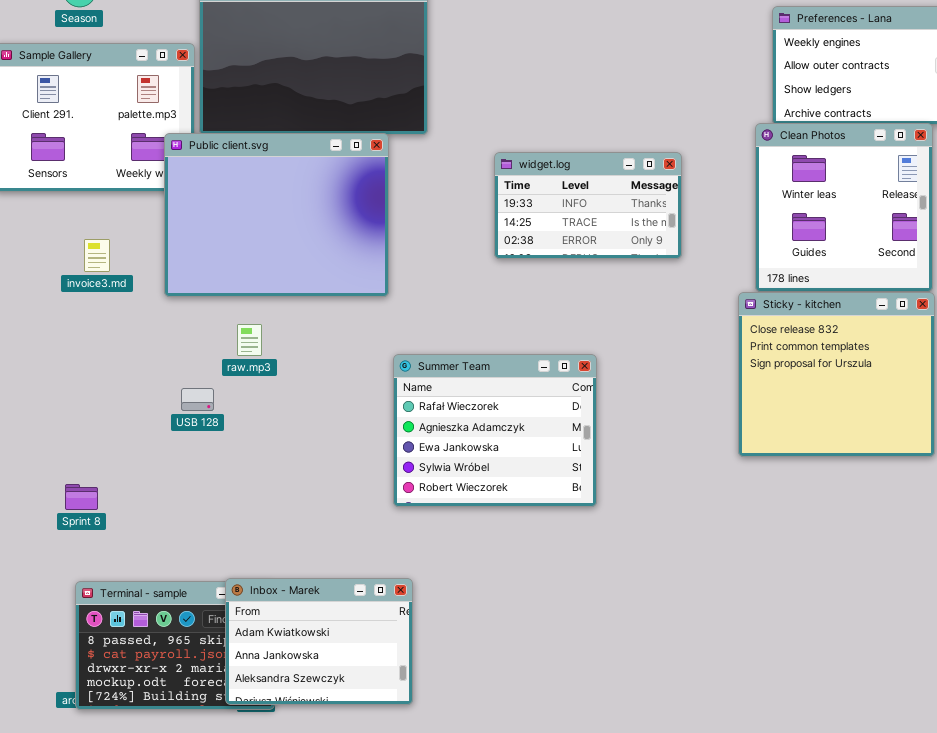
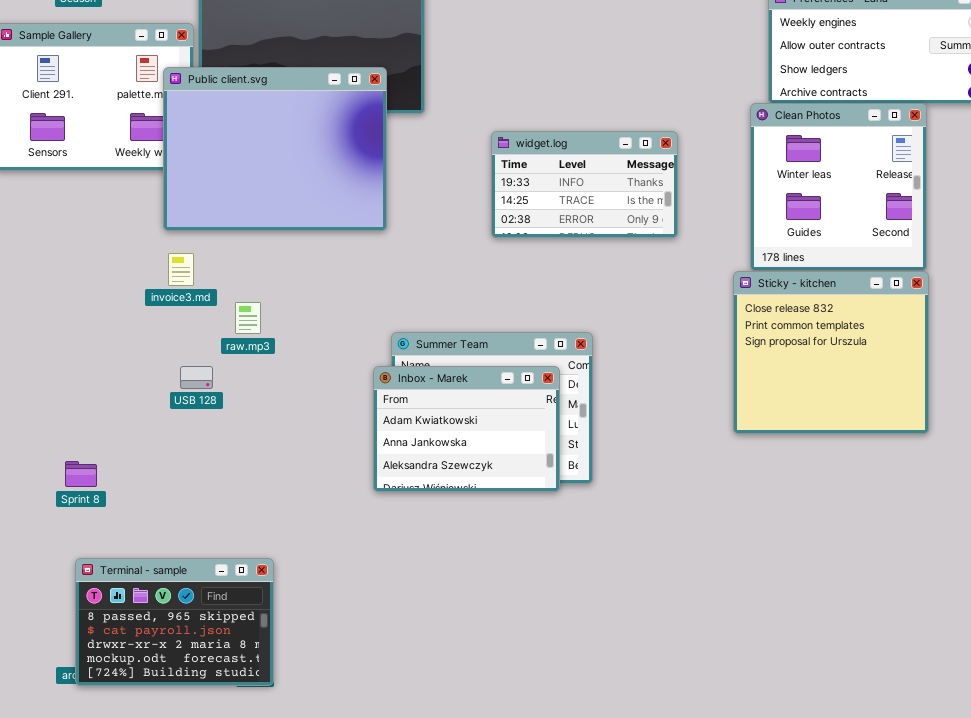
Public client.svg: [164,133,389,297] -> [163,67,387,231], moved
invoice3.md: [84,239,110,272] -> [168,253,194,286], moved
Inbox - Marek: [225,578,413,705] -> [373,366,560,492], moved

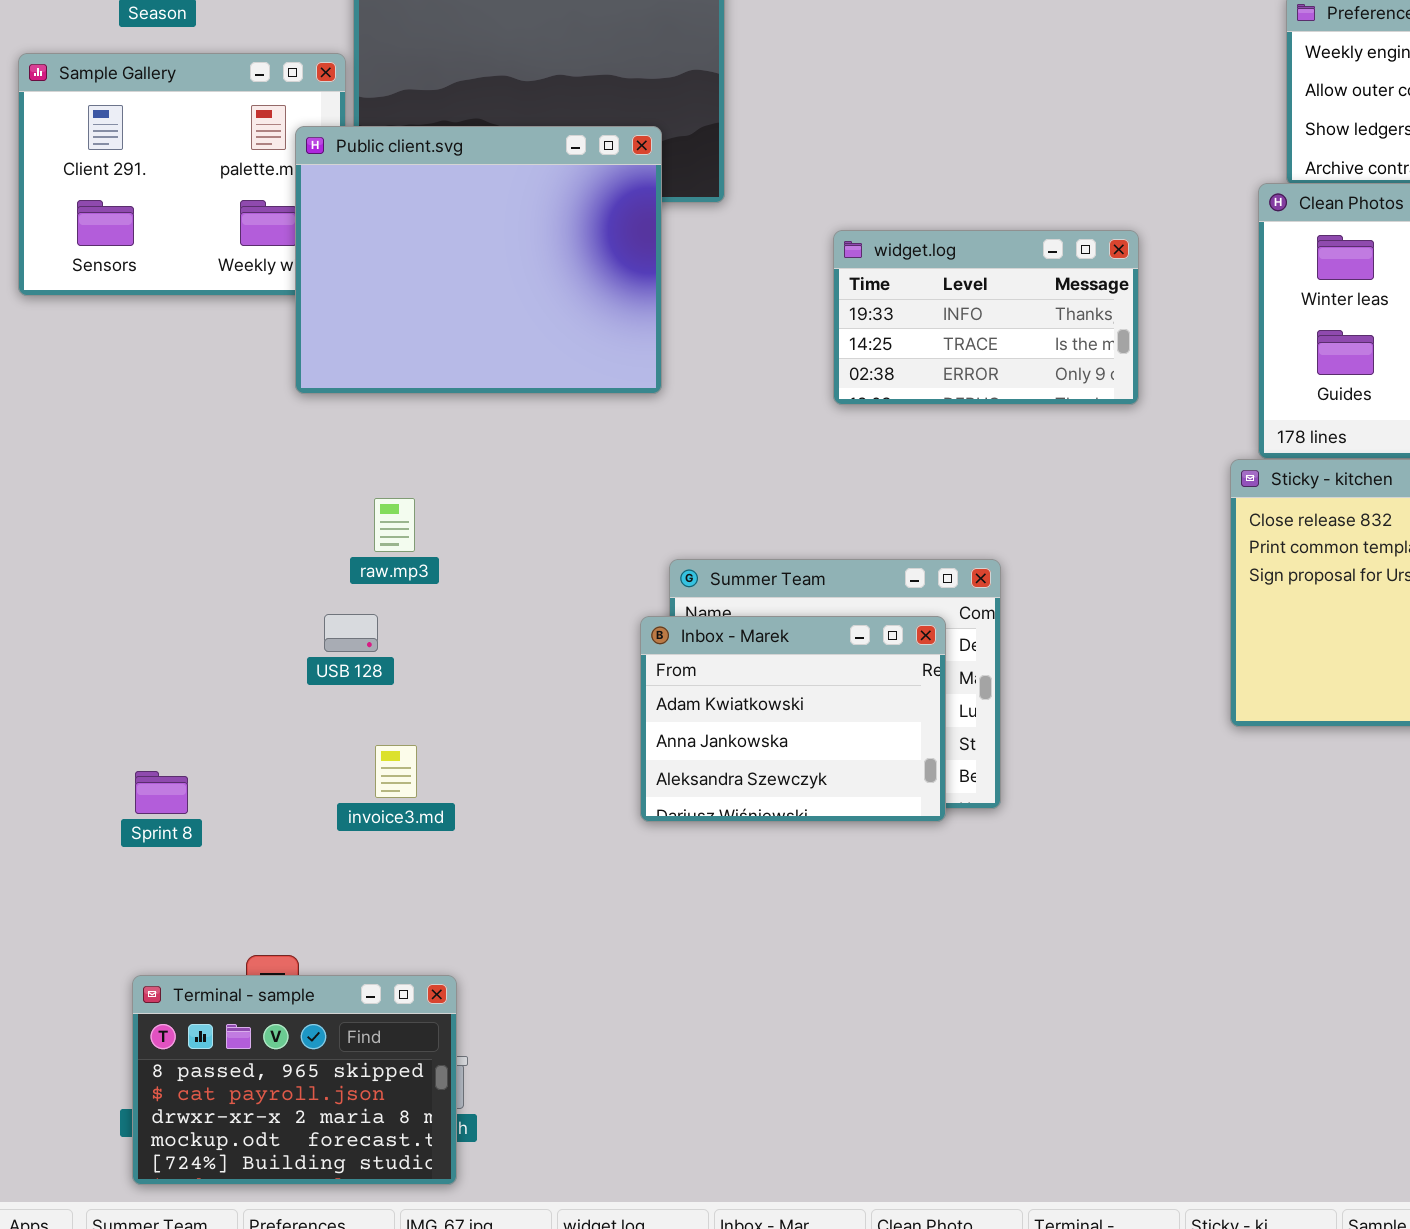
invoice3.md: [168,253,194,286] -> [375,745,417,798], moved
raw.mp3: [235,302,261,334] -> [374,498,415,552], moved
Terminal - sample: [75,558,274,686] -> [132,975,457,1185], moved

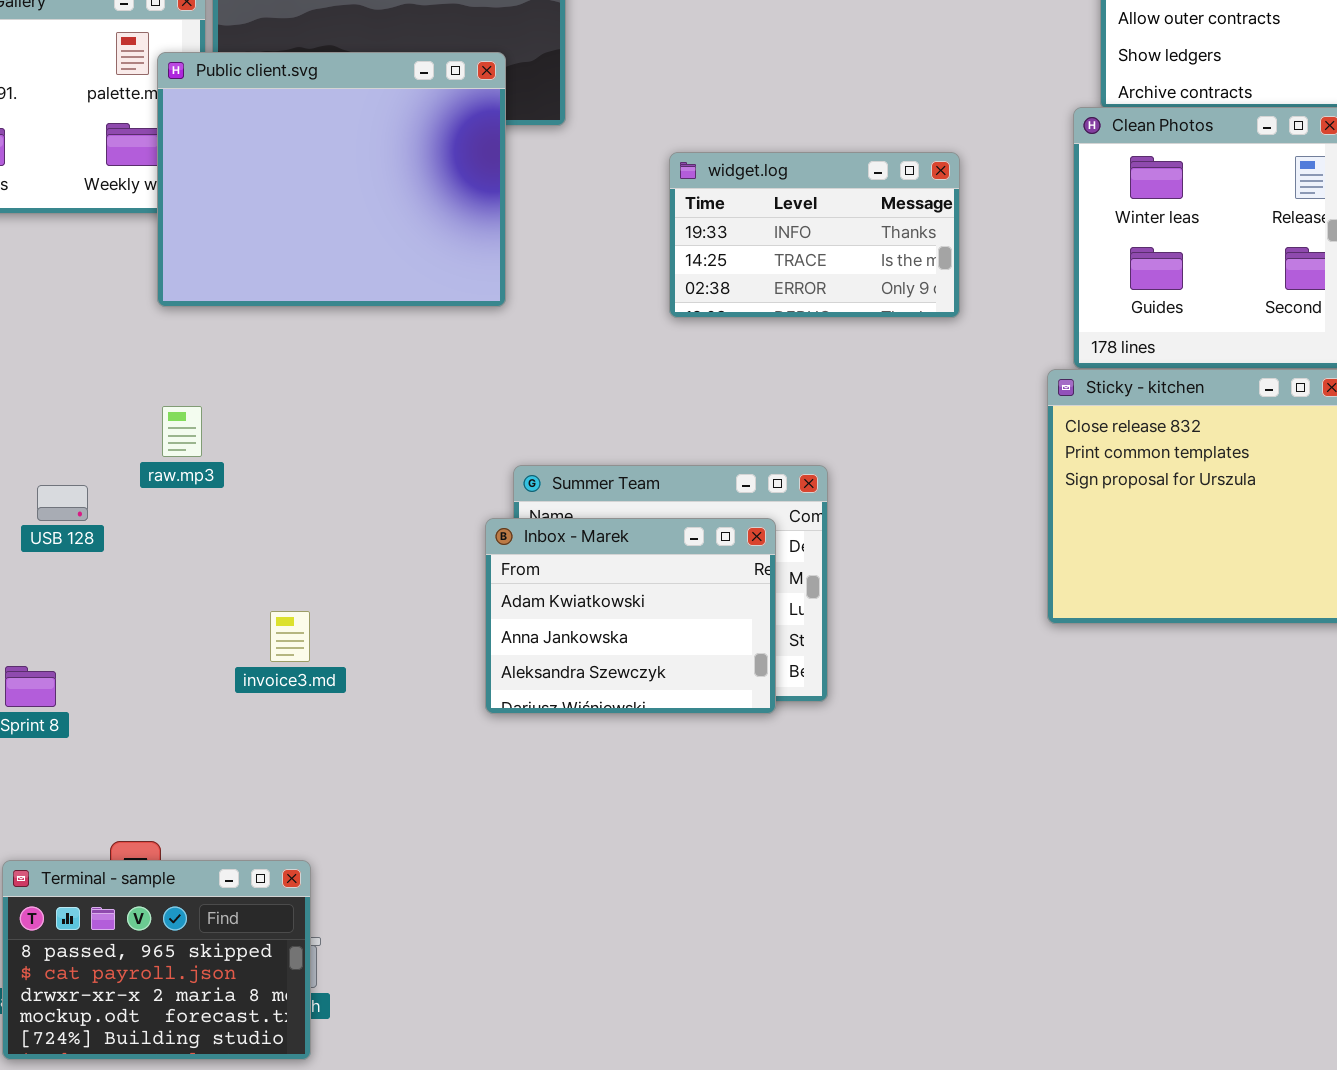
raw.mp3: [374,498,415,552] -> [162,406,202,457], moved
USB 128: [324,614,378,652] -> [37,485,88,521], moved
invoice3.md: [375,745,417,798] -> [270,611,310,662], moved

